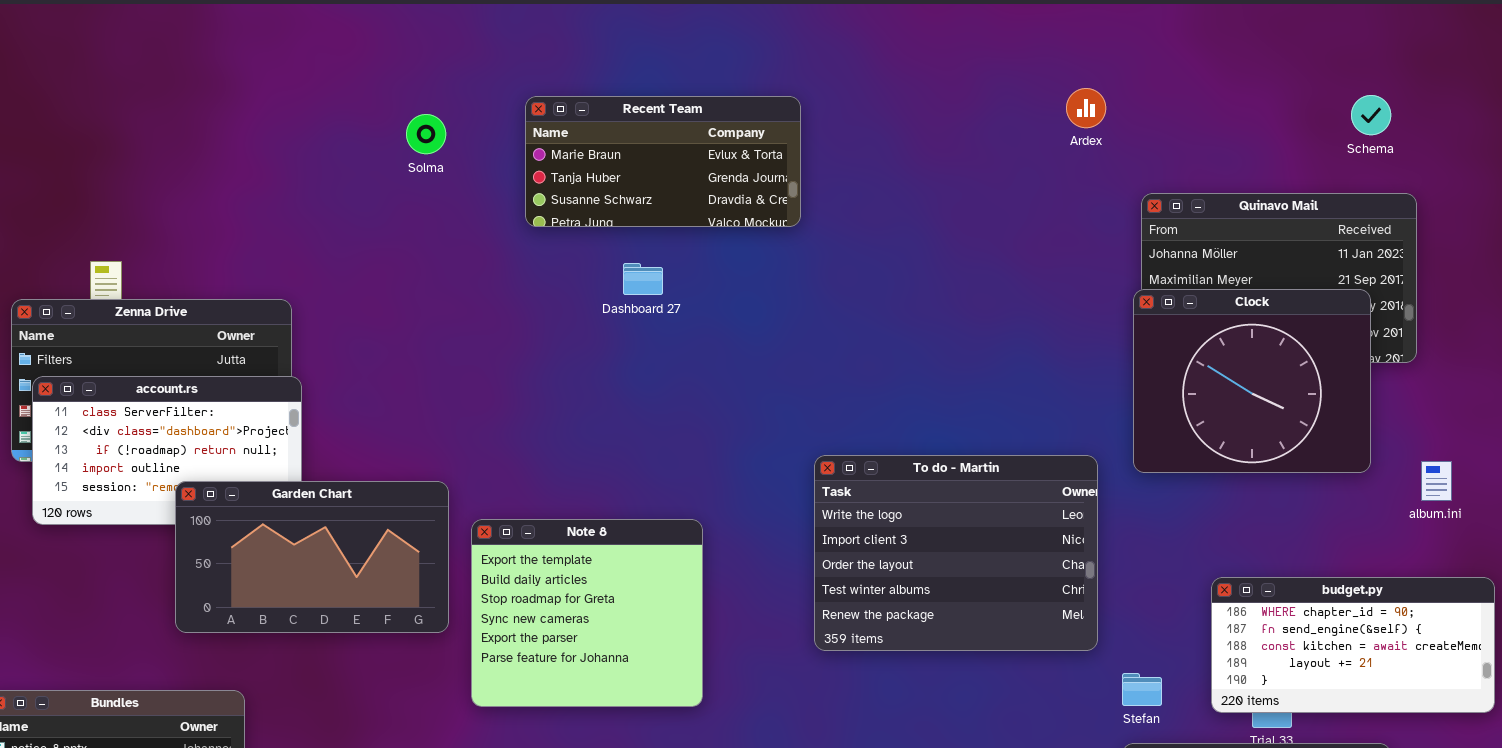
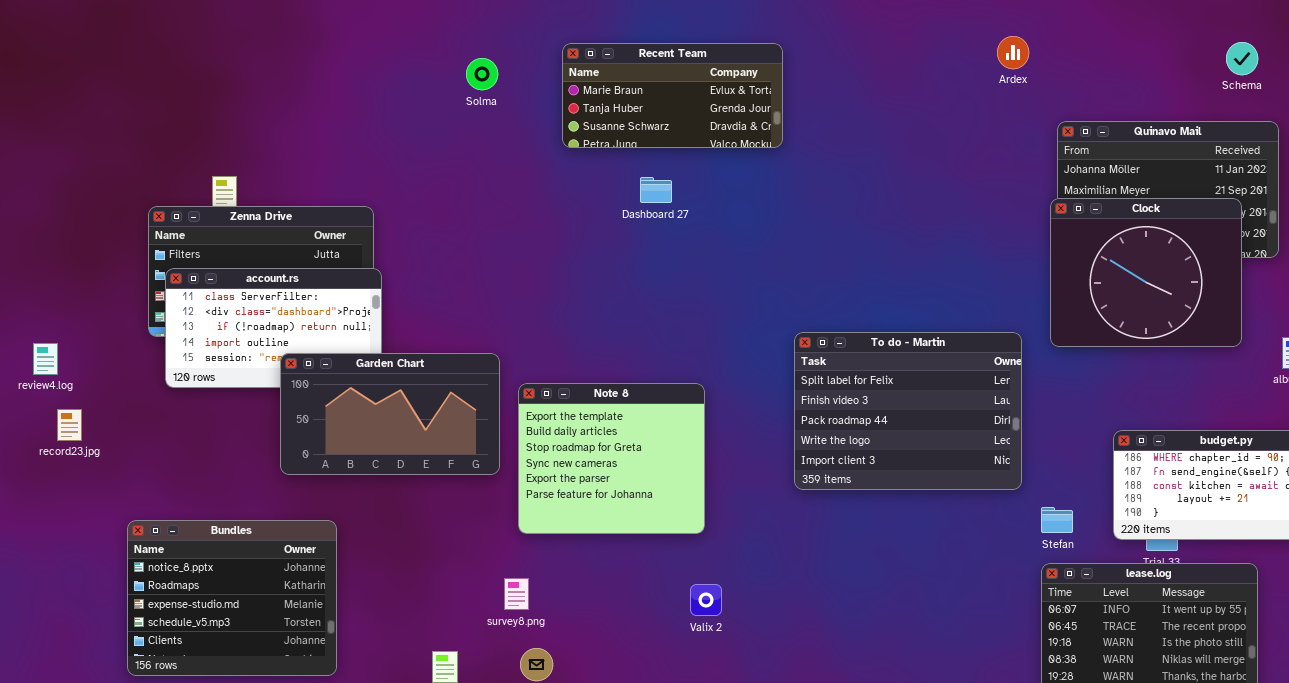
To do - Martin: [814,455,1098,651] -> [794,332,1022,490], scrolled up 3 rows

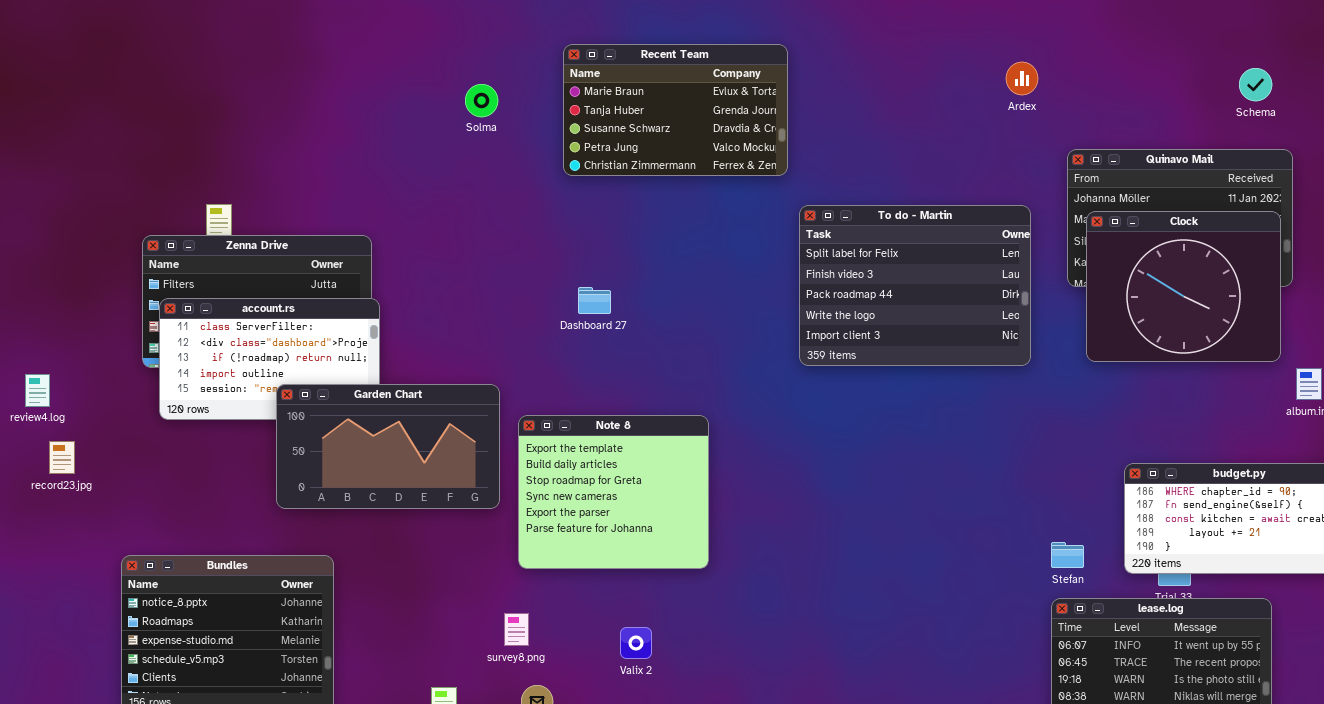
Recent Team: [562,43,783,148] -> [563,44,788,176], resized
Dashboard 27: [640,177,672,203] -> [578,287,611,314], moved
Clock: [1050,198,1242,347] -> [1086,211,1281,362], moved
To do - Martin: [794,332,1022,490] -> [799,205,1031,366], moved
Valix 2: [690,584,722,616] -> [620,627,652,659], moved

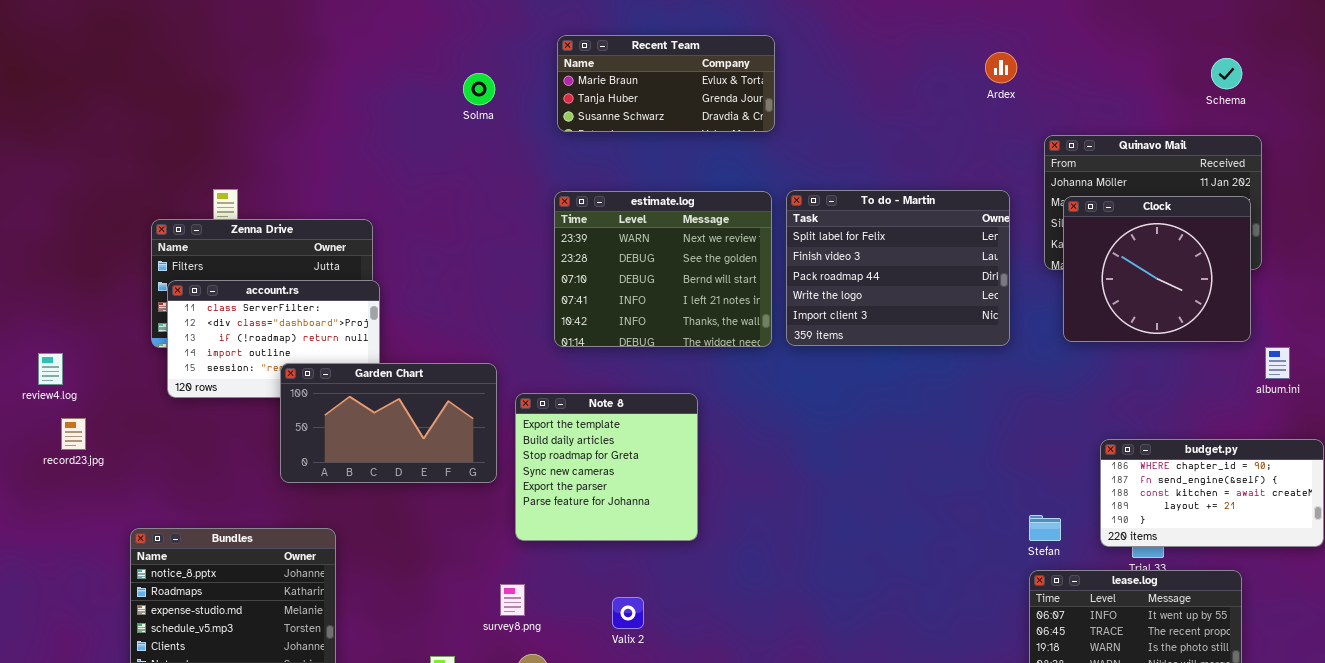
Recent Team: [563,44,788,176] -> [557,35,775,132], resized
estimate.log: none -> [554,191,772,347], opened

